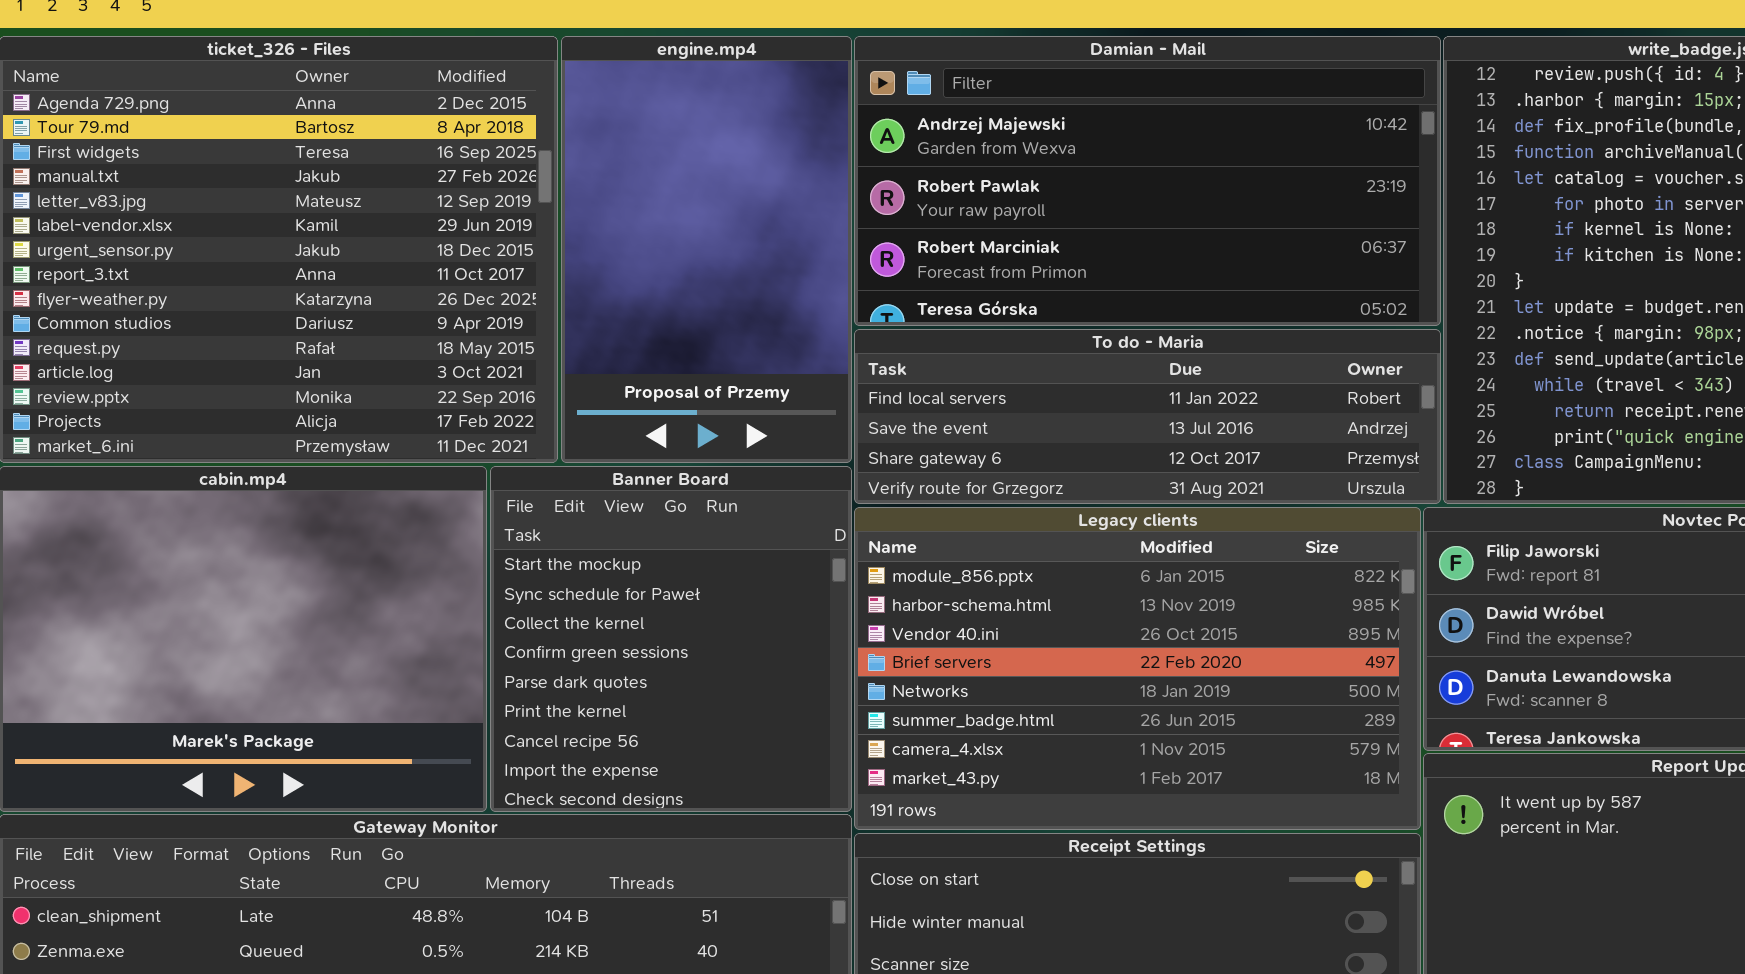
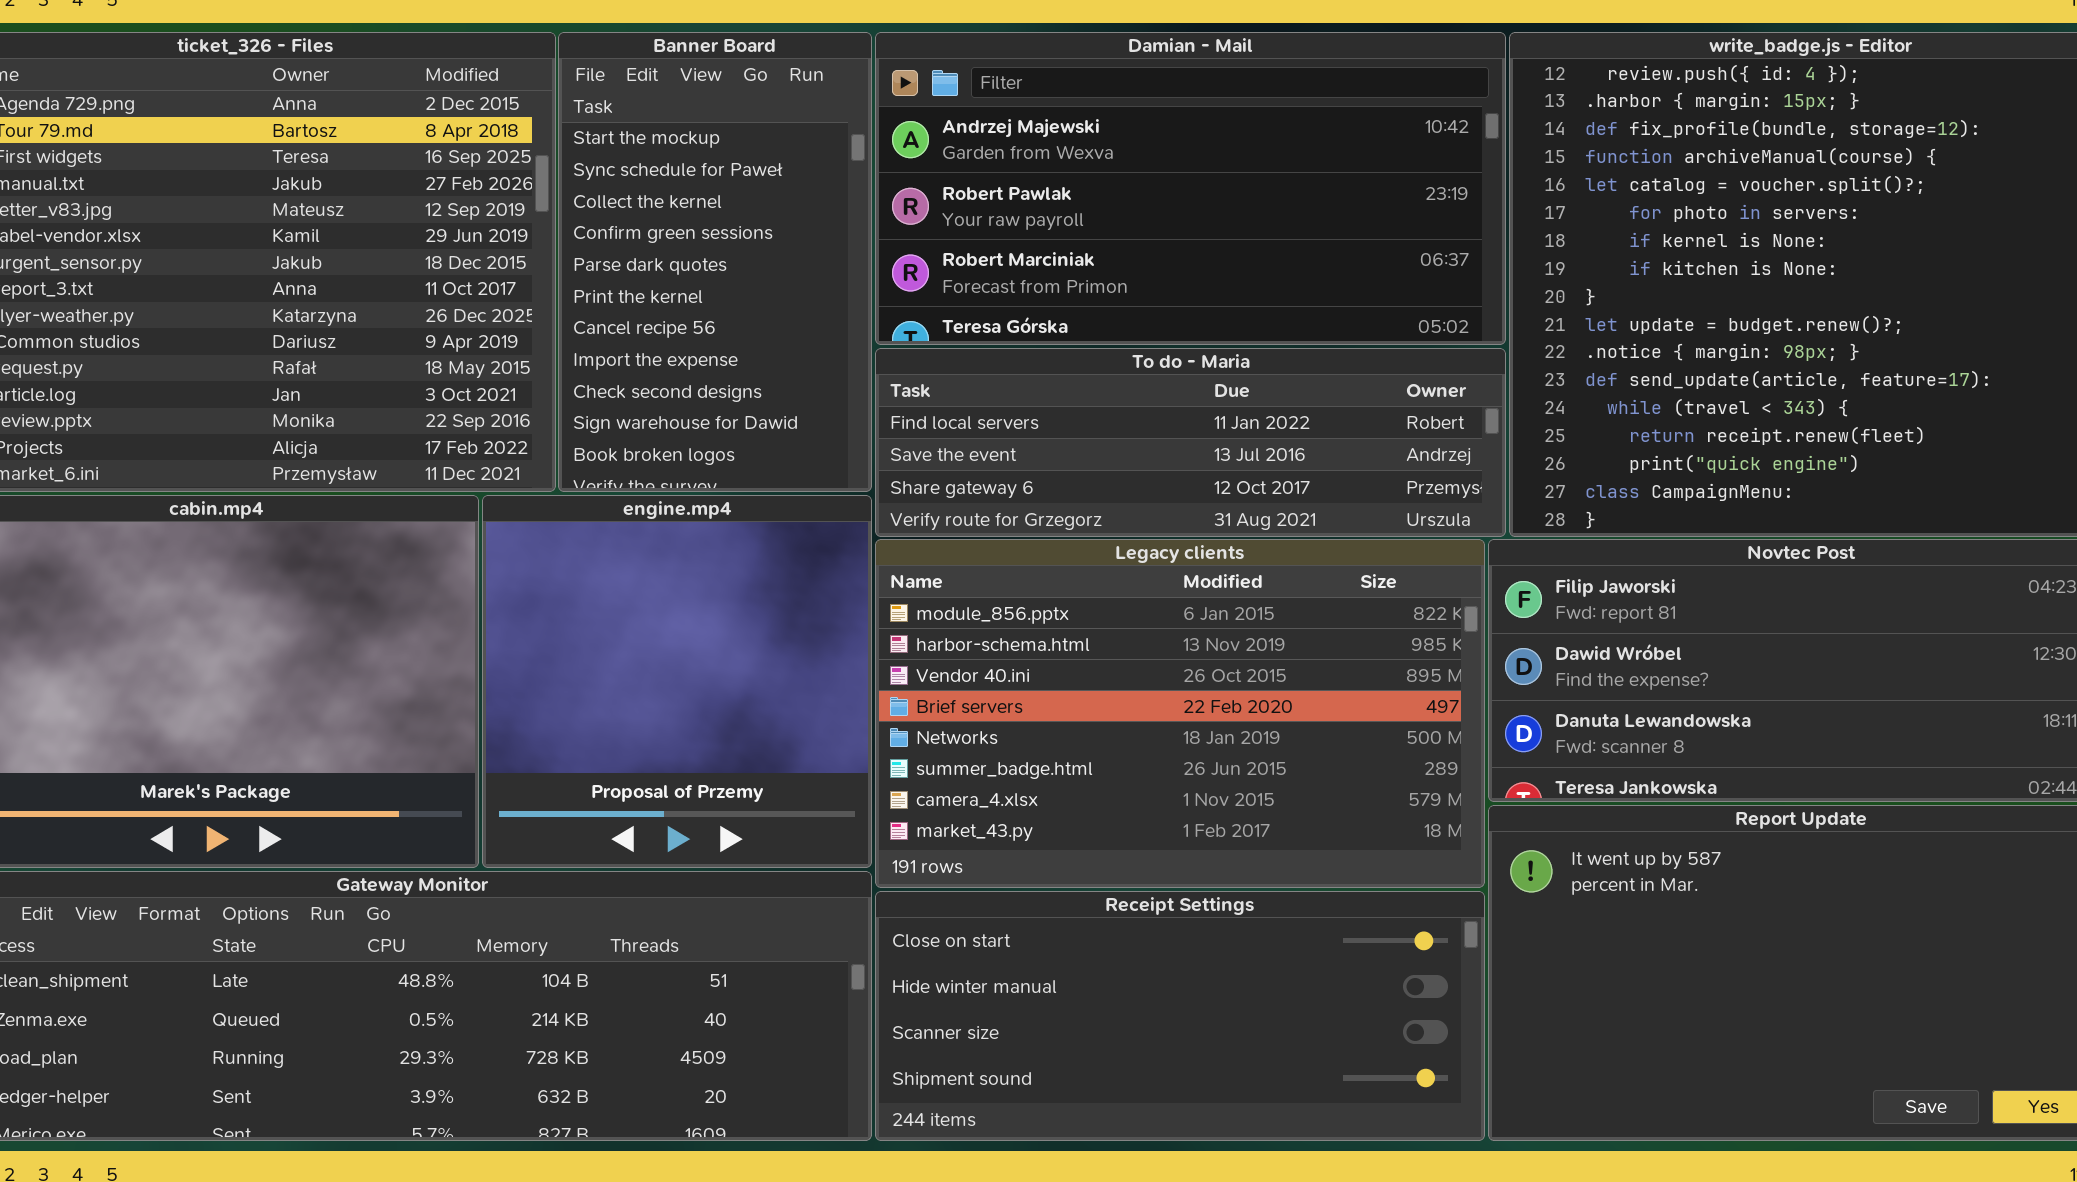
engine.mp4: [561,36,852,463] -> [482,495,872,868], moved, resized
Banner Board: [490,466,852,812] -> [558,32,872,492], moved, resized

